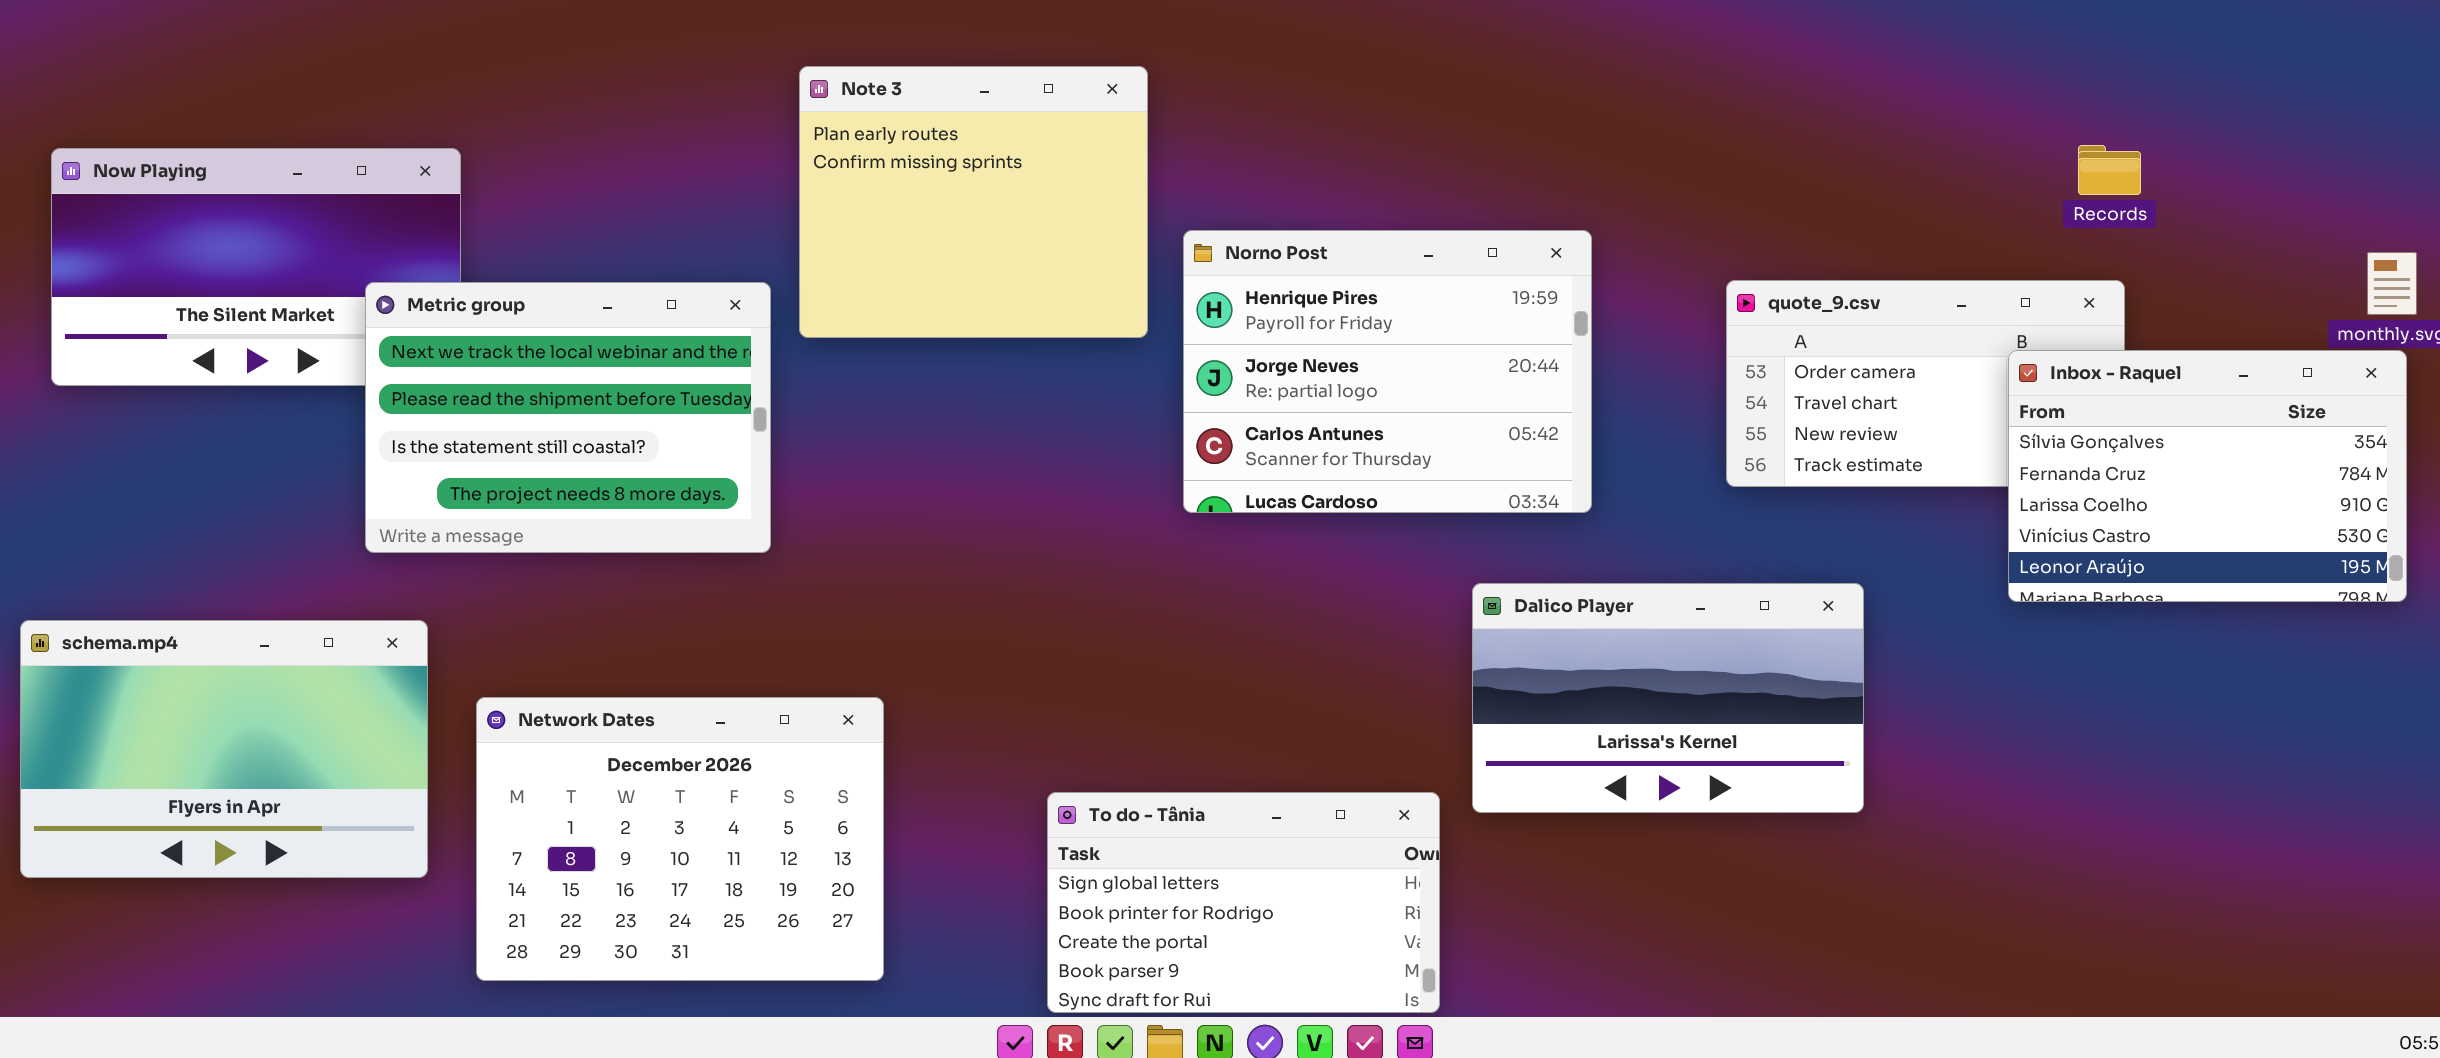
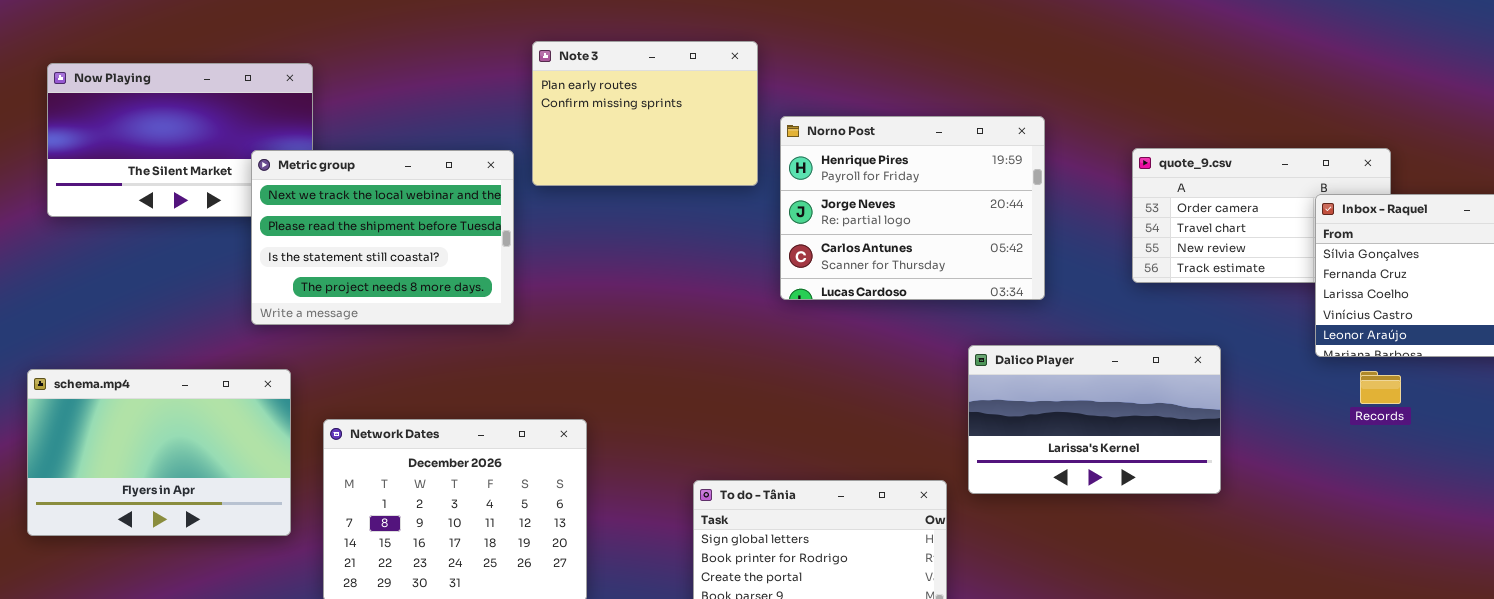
Note 3: [799,66,1148,338] -> [532,41,758,186], resized
Records: [2078,145,2141,195] -> [1360,371,1401,404], moved

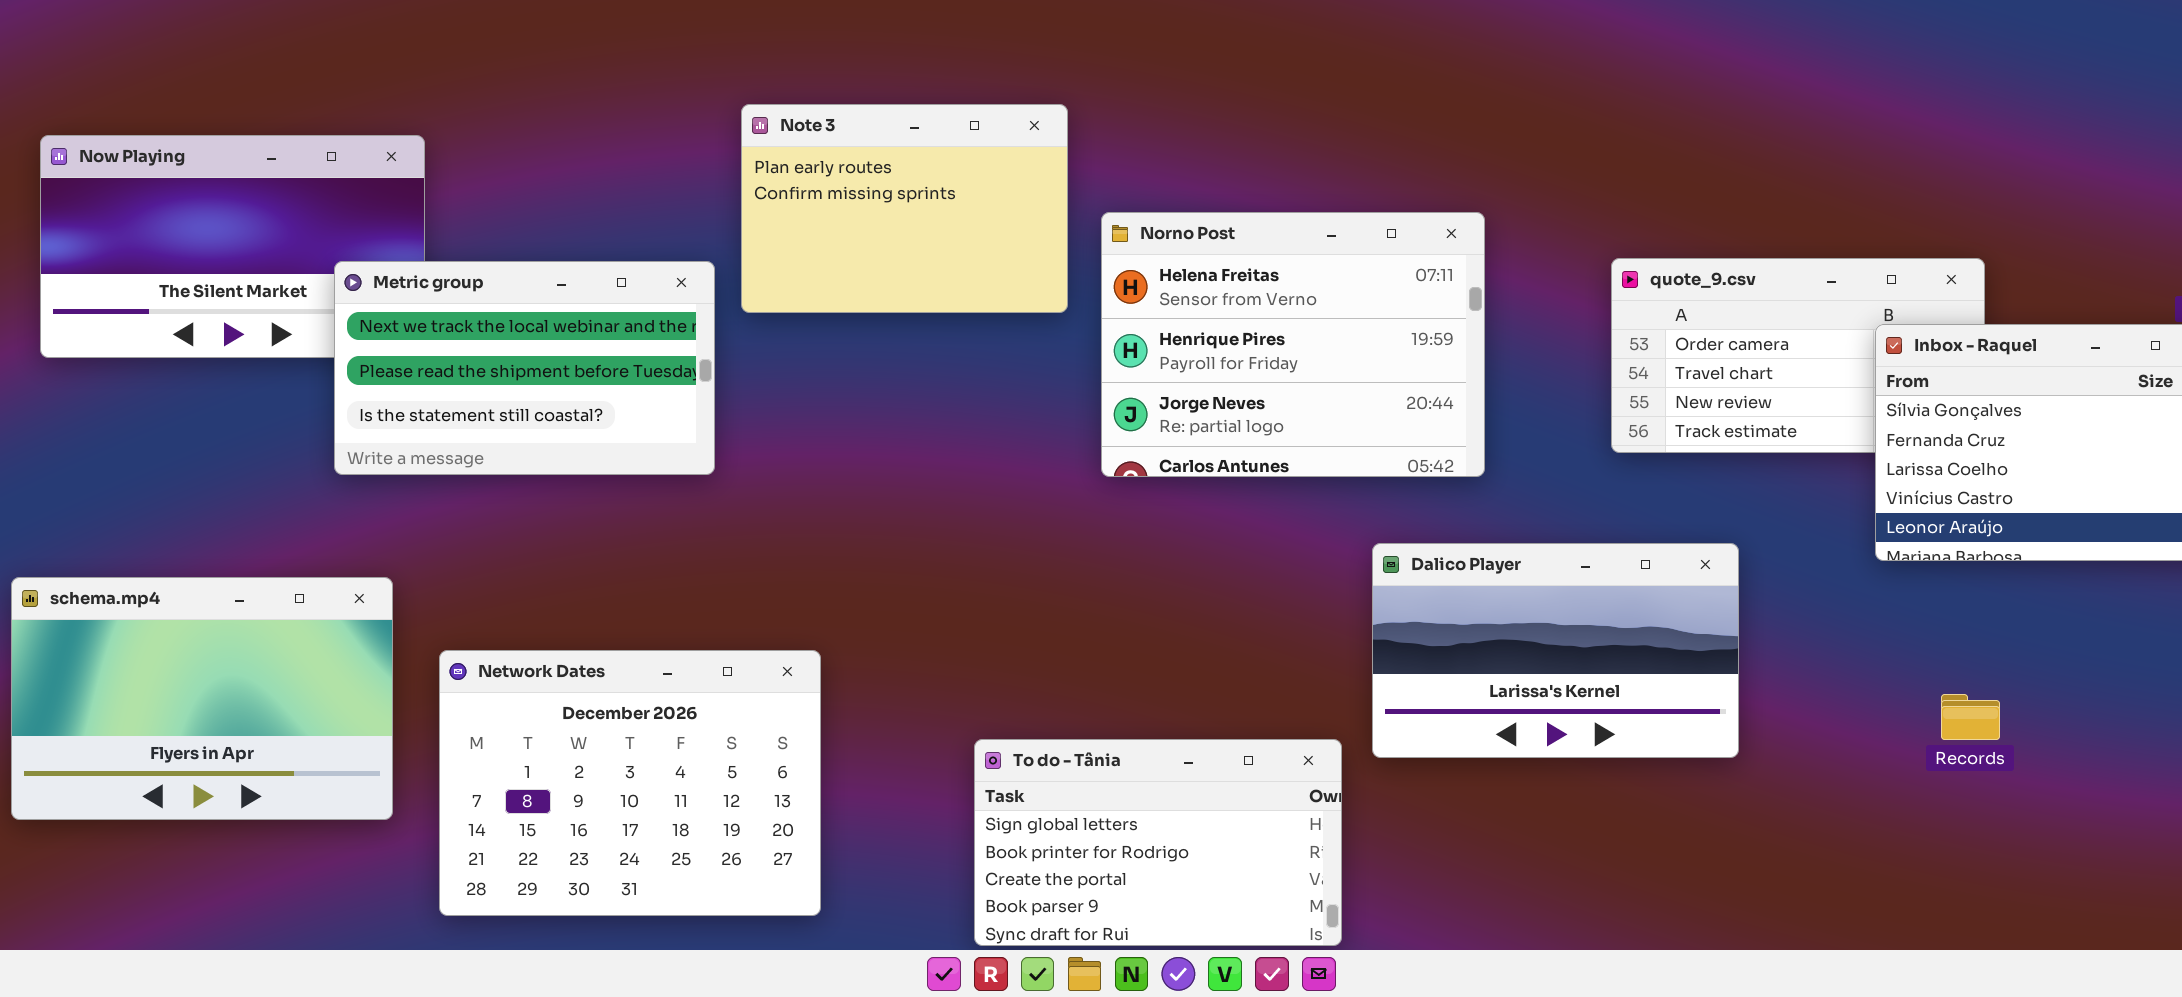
Norno Post: [780,116,1045,300] -> [1101,212,1485,477], scrolled up 1 row
Metric group: [251,150,514,325] -> [334,261,715,475], resized
Records: [1360,371,1401,404] -> [1941,694,2000,740], moved

